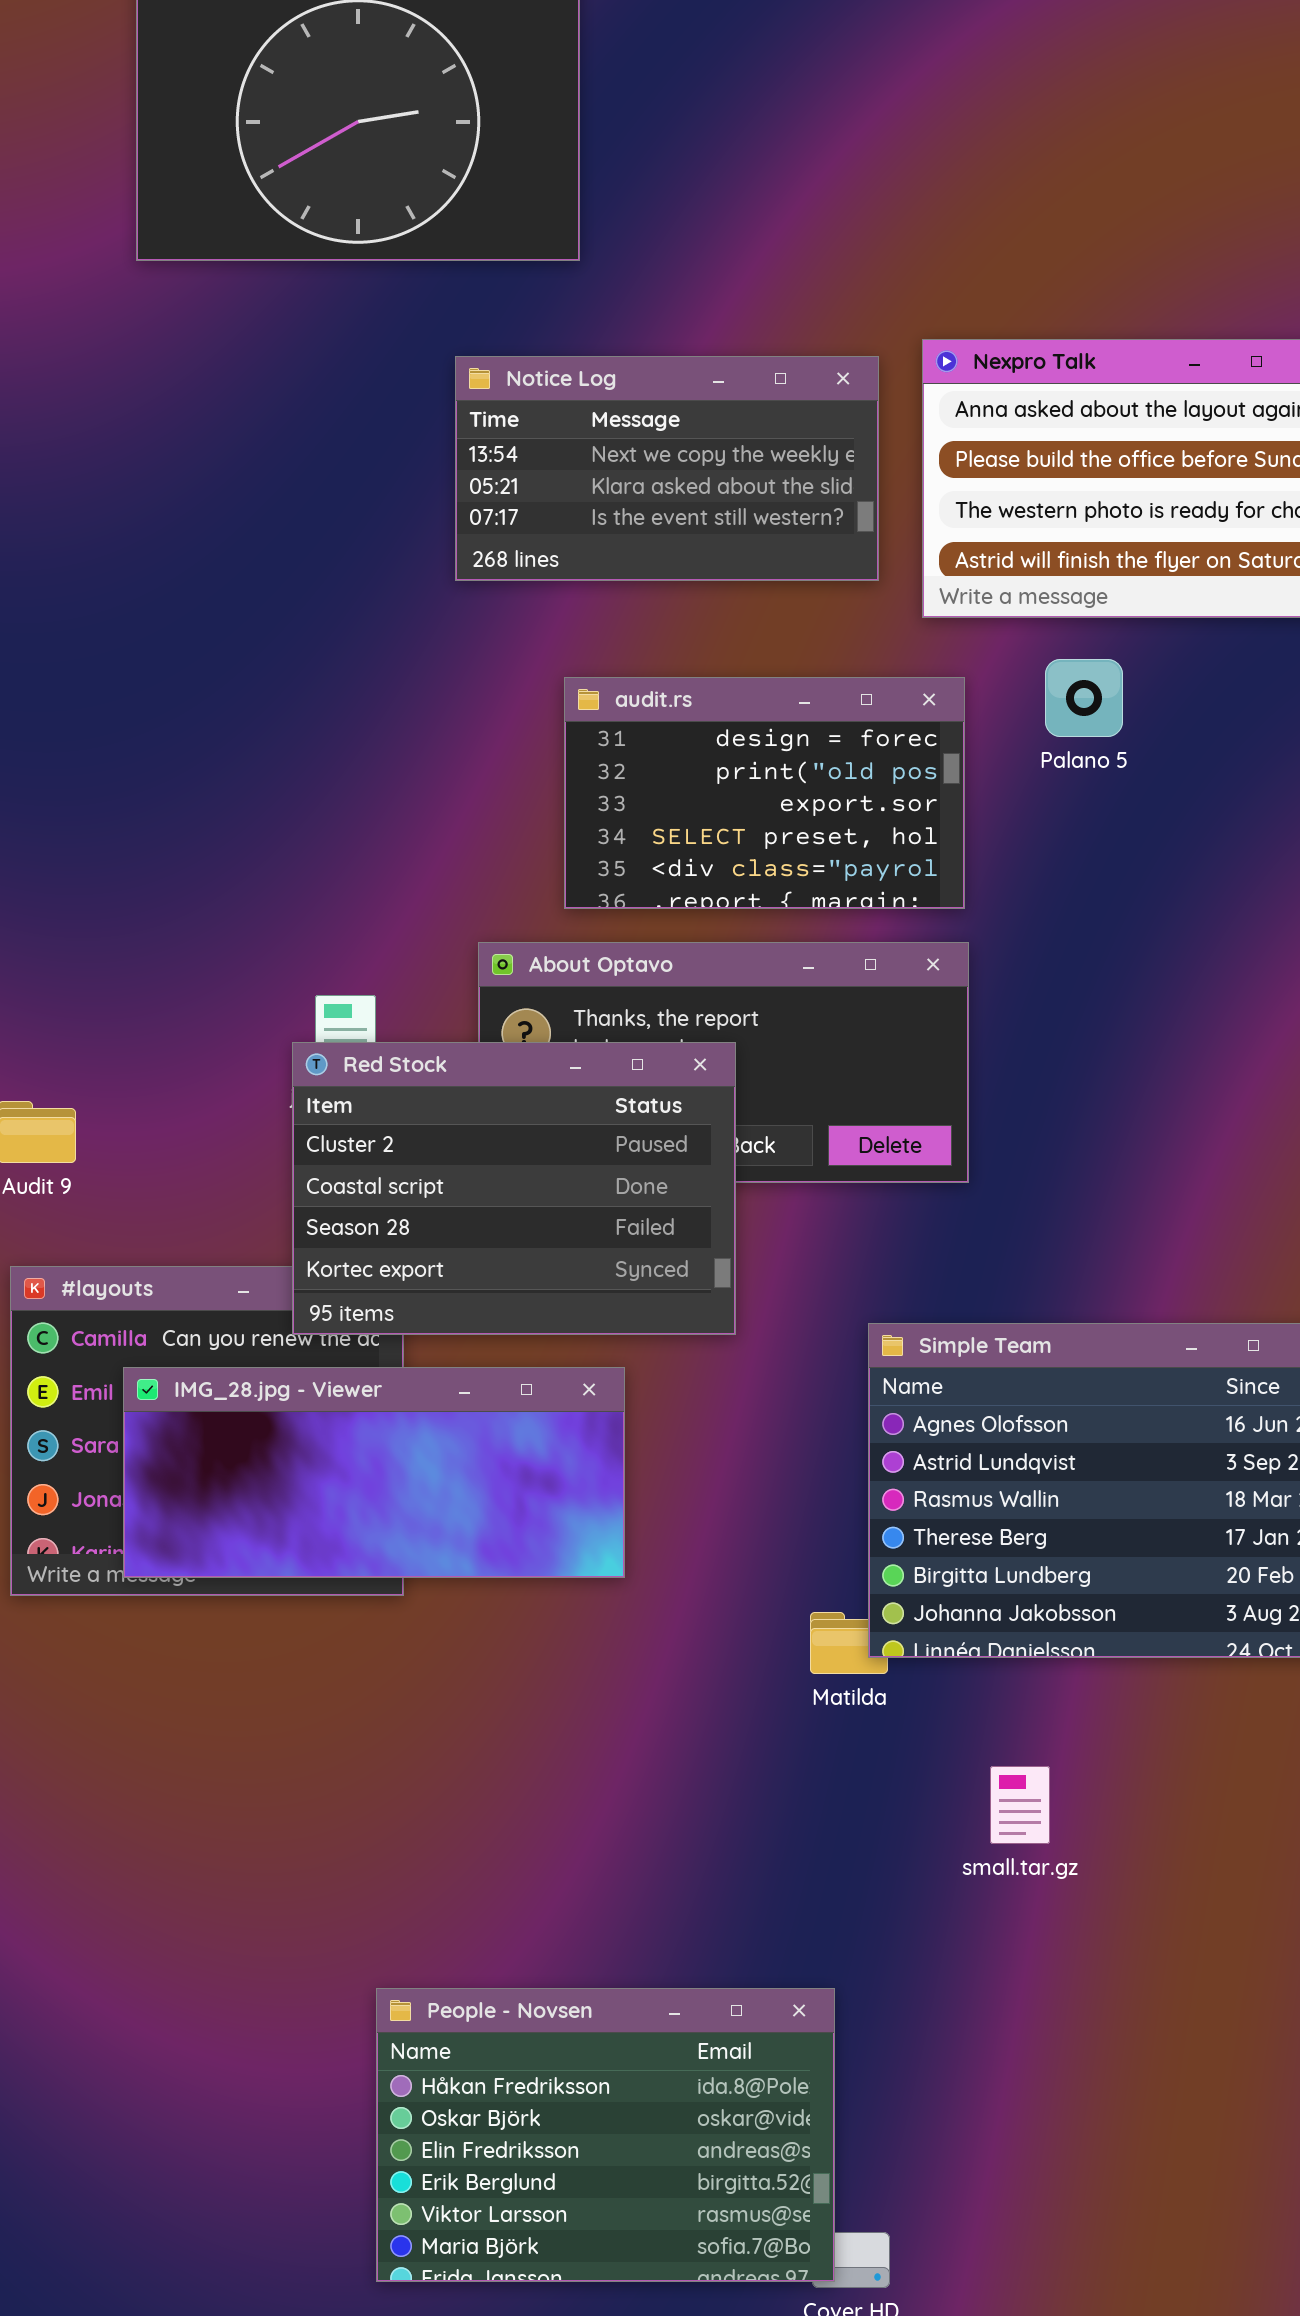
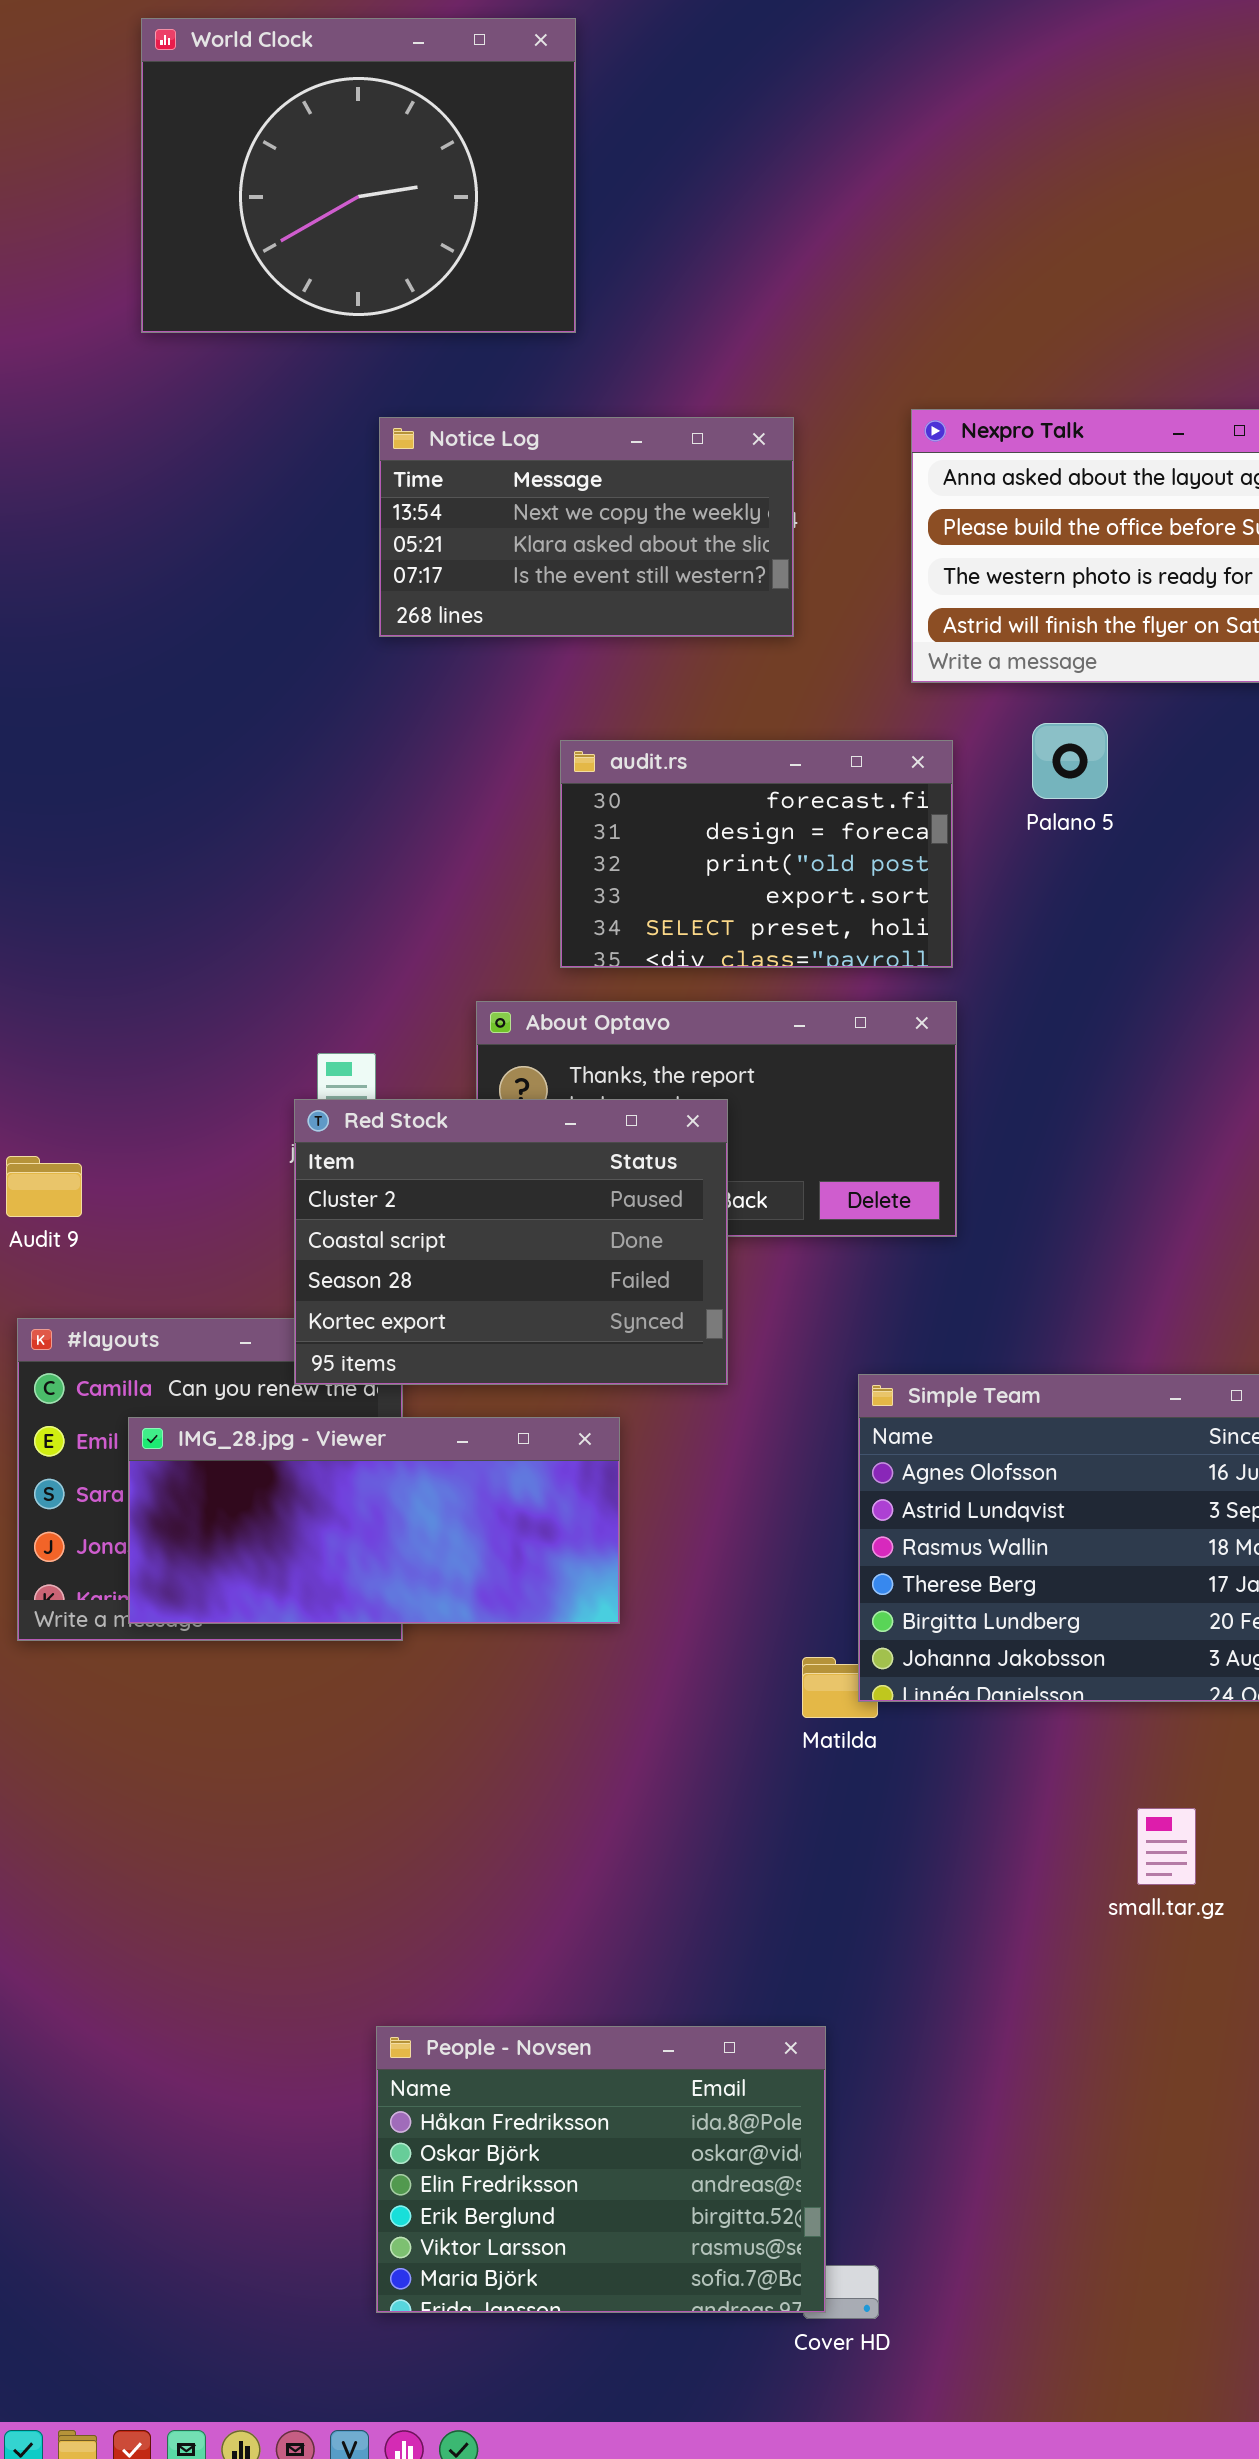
Notice Log: [455,356,879,581] -> [379,417,794,637], moved
audit.rs: [564,677,965,909] -> [560,740,953,968], scrolled up 1 row
small.tar.gz: [990,1766,1050,1844] -> [1137,1808,1196,1885], moved

